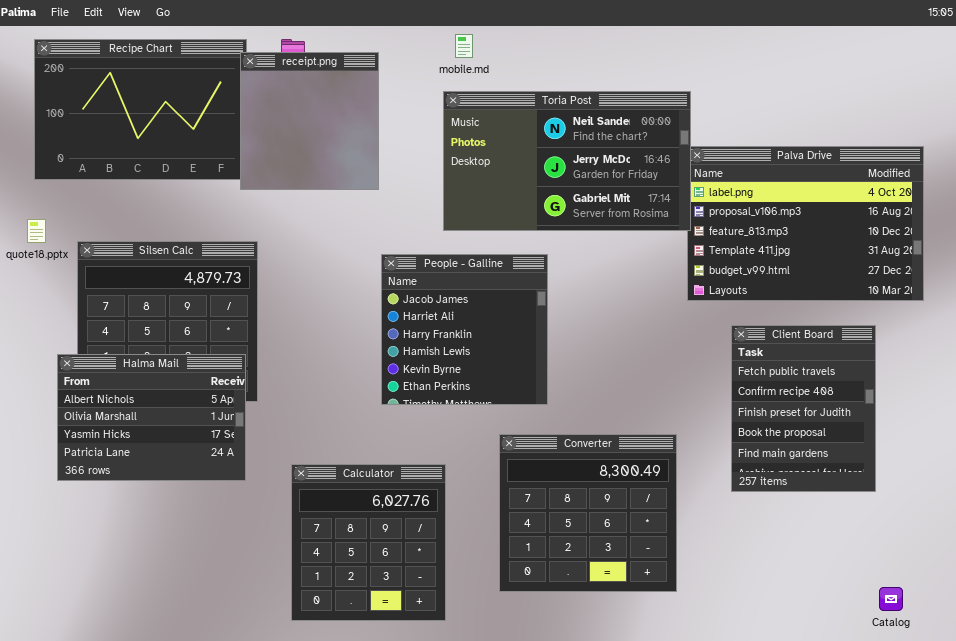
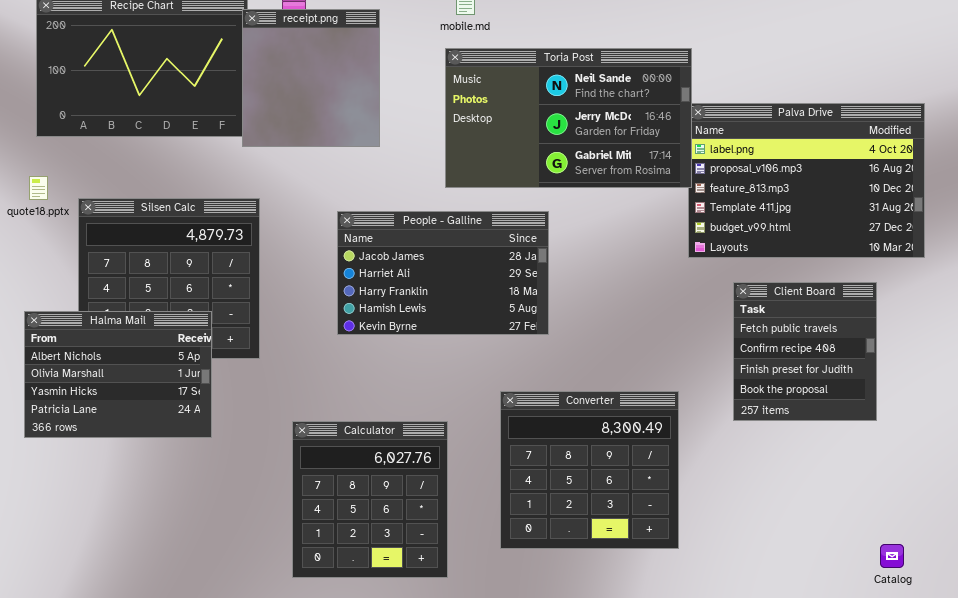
People - Galline: [381,254,548,405] -> [337,211,549,335], resized
Client Board: [731,325,876,492] -> [733,282,877,421], resized
Halma Mail: [57,354,246,481] -> [24,311,212,438], moved

